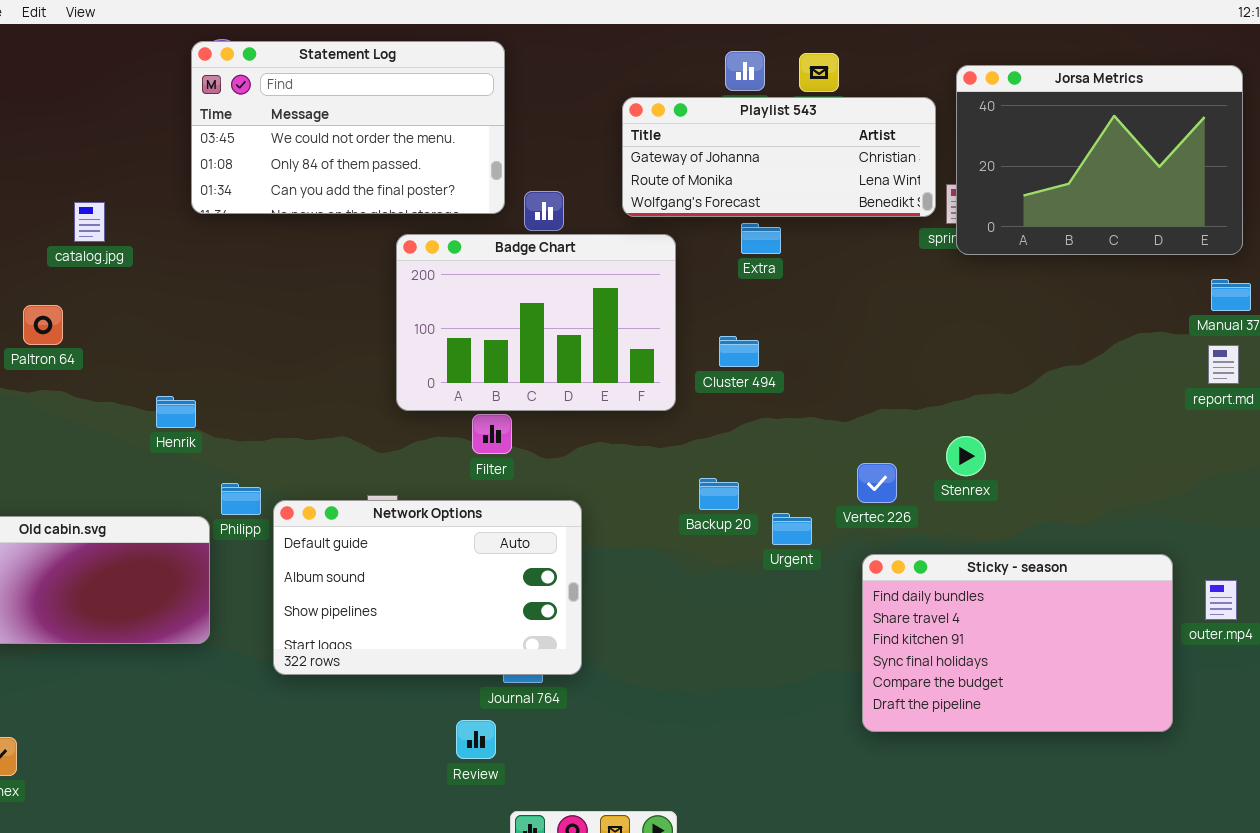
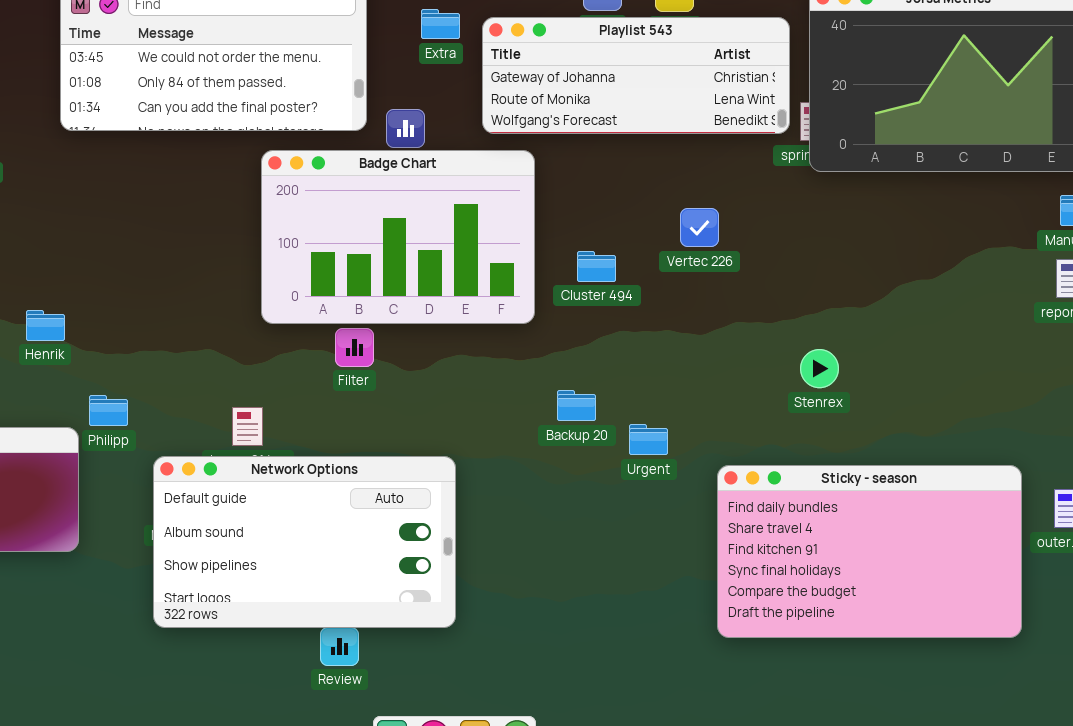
Extra: [741,223,781,254] -> [421,9,460,39], moved
Vertec 226: [857,463,897,503] -> [680,208,719,247], moved
Network Options: [273,500,582,675] -> [153,456,456,628], moved

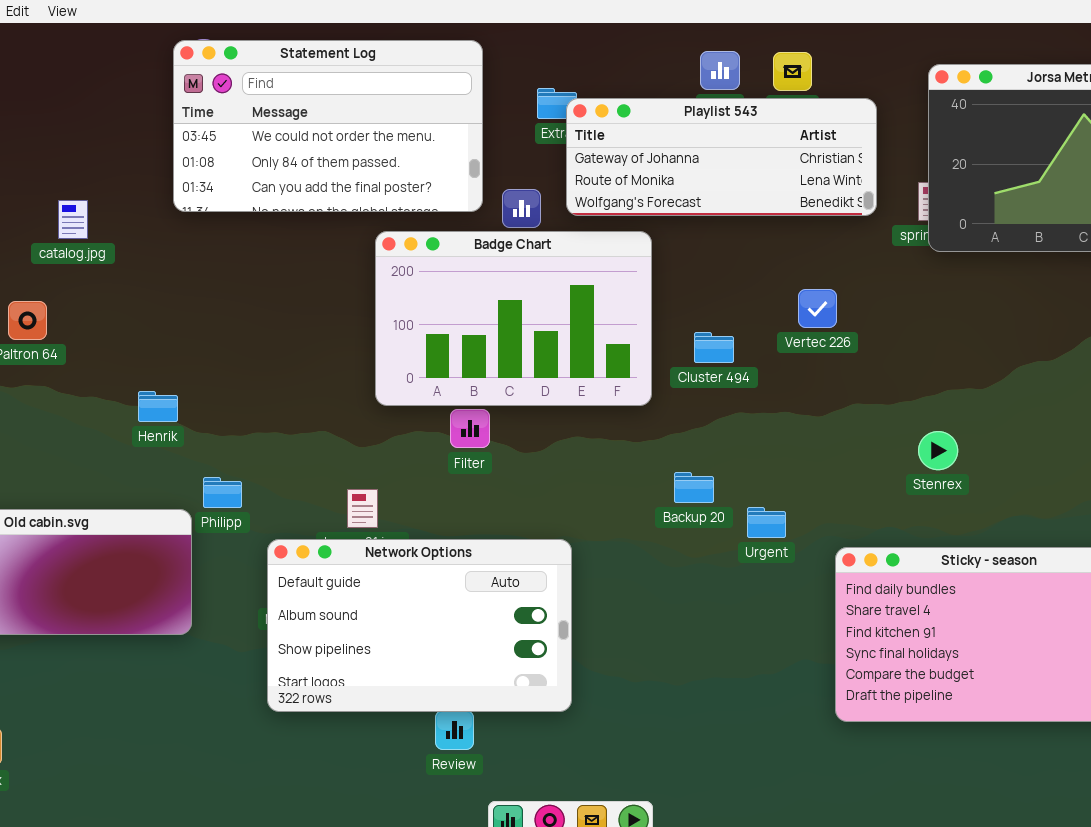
Playlist 543: [482,17,790,134] -> [566,98,877,216], moved

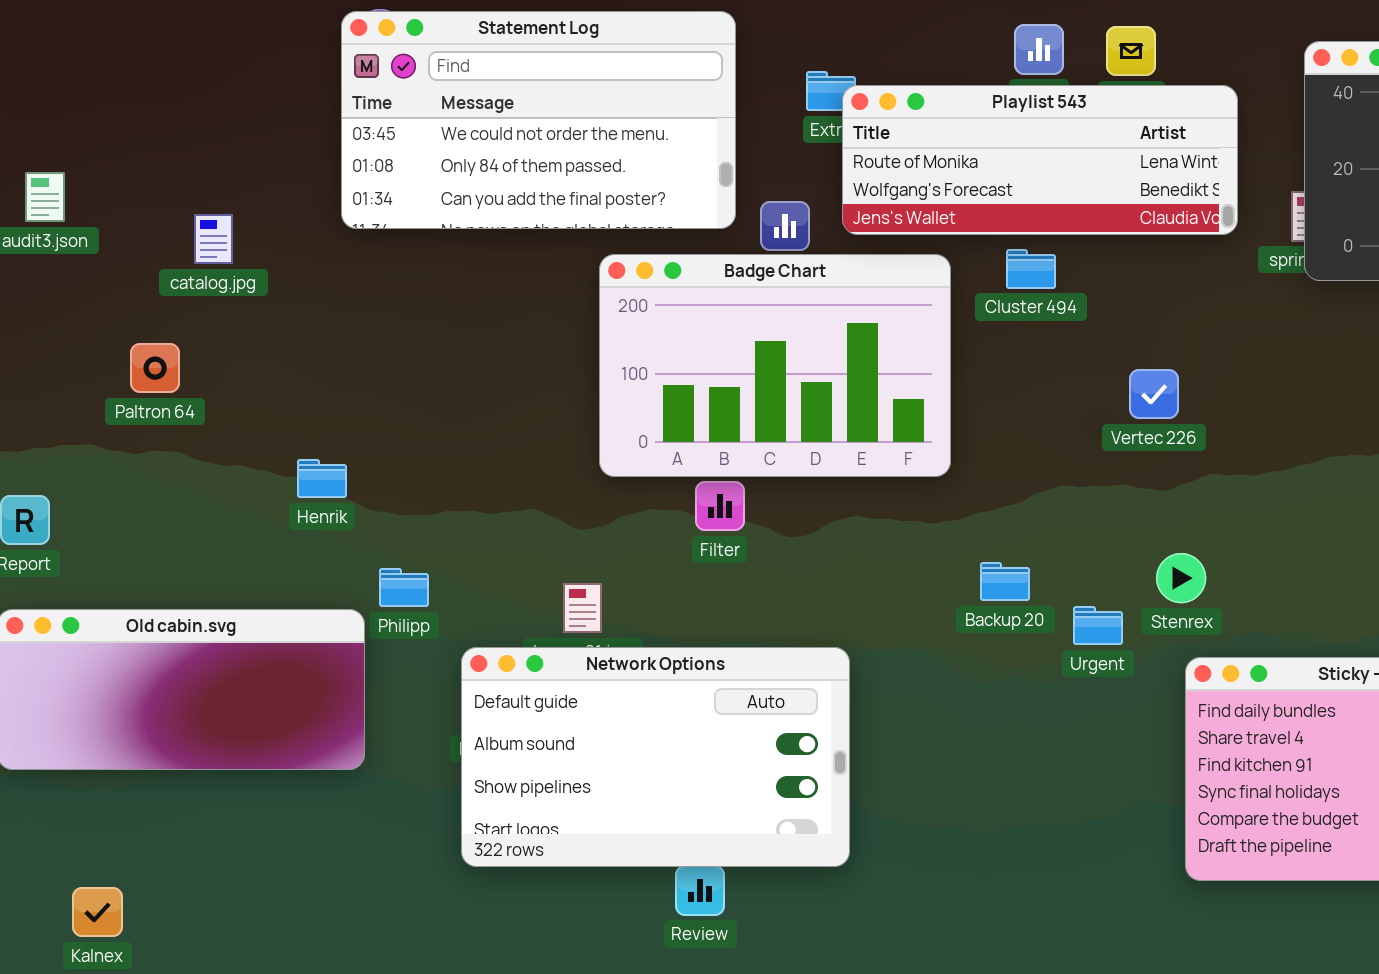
Playlist 543: [566,98,877,216] -> [842,85,1238,235], scrolled down 1 row
Vertec 226: [798,289,837,328] -> [1129,369,1179,419], moved
Cluster 494: [694,332,734,363] -> [1006,249,1056,289], moved
Stenrex: [918,431,958,470] -> [1156,553,1206,603], moved

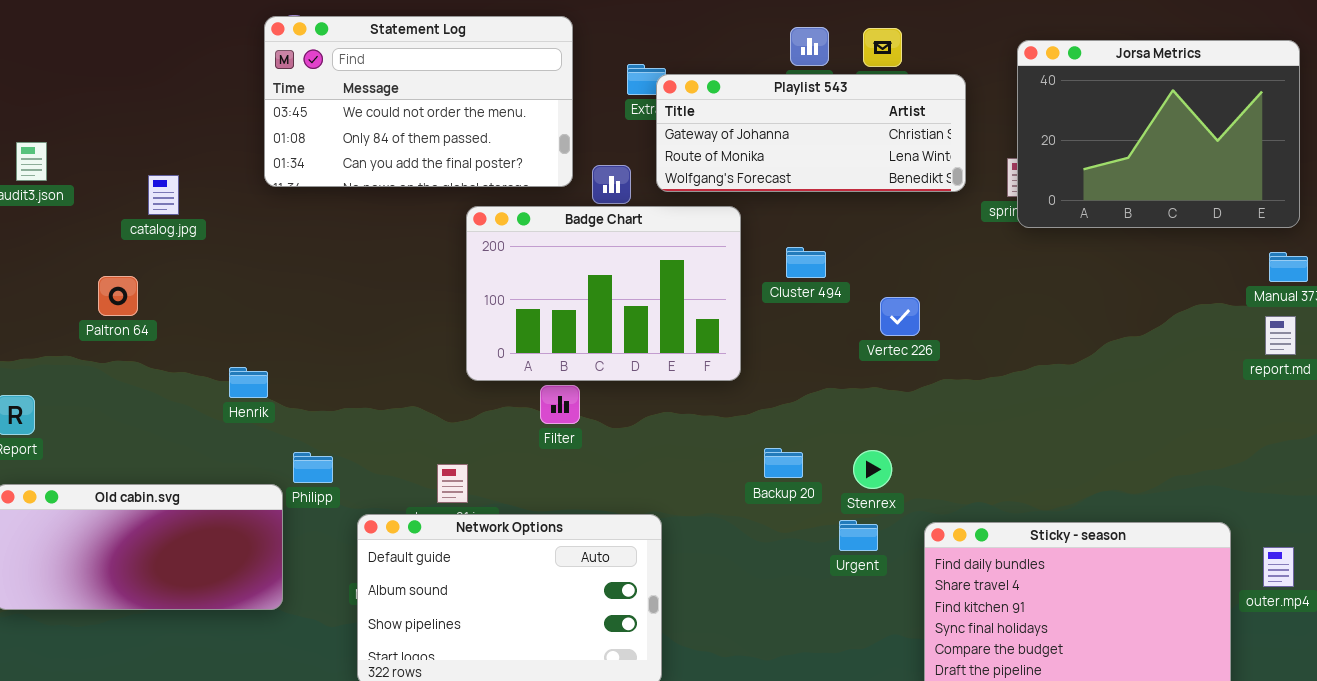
Playlist 543: [842,85,1238,235] -> [656,74,966,192], scrolled up 1 row
Cluster 494: [1006,249,1056,289] -> [786,247,826,278], moved
Stenrex: [1156,553,1206,603] -> [853,450,892,489], moved
Urgent: [1073,606,1123,645] -> [839,520,878,551], moved

